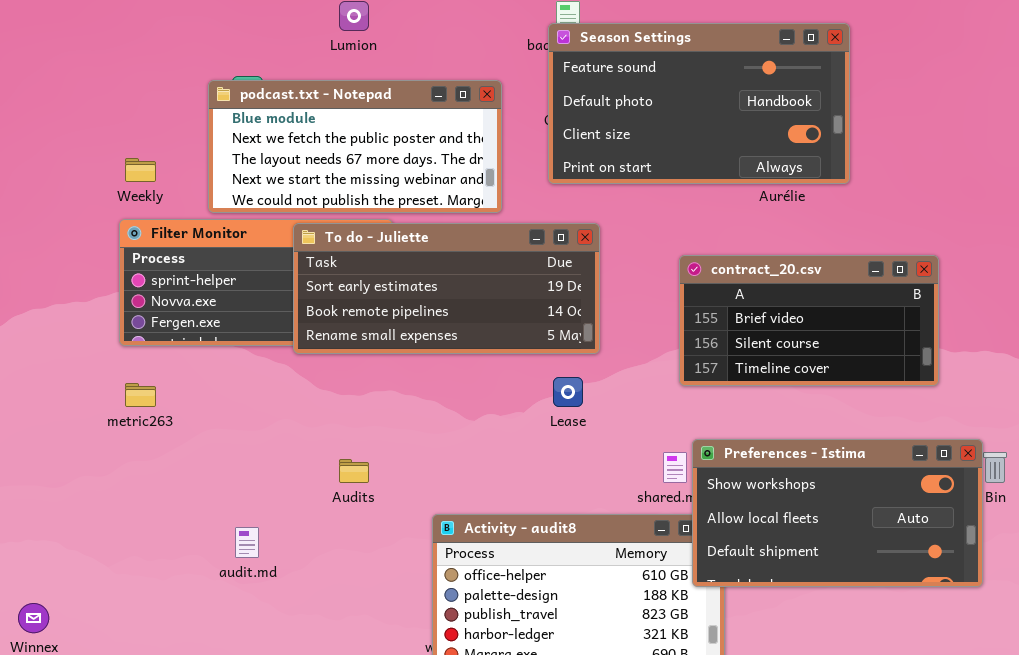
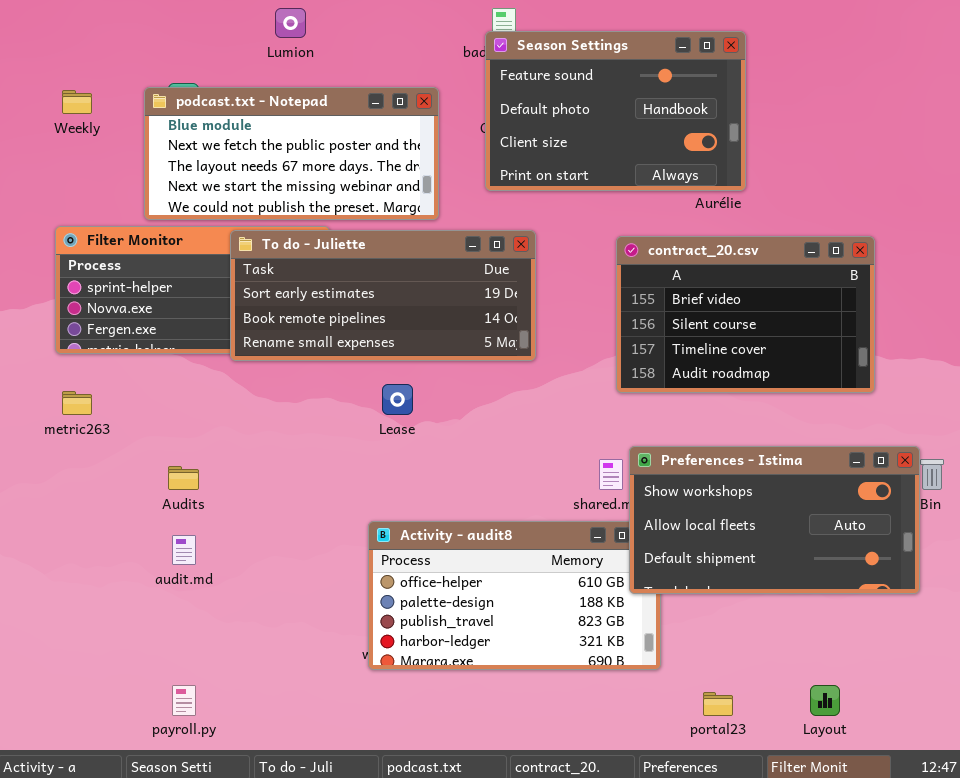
Season Settings: [548,23,850,184] -> [485,31,746,191], resized
Weekly: [125,158,156,182] -> [62,90,92,114], moved
contract_20.csv: [679,255,939,386] -> [616,236,875,393], resized
Lease: [553,377,583,407] -> [382,384,413,415], moved
Audits: [339,459,369,483] -> [168,466,199,490], moved

